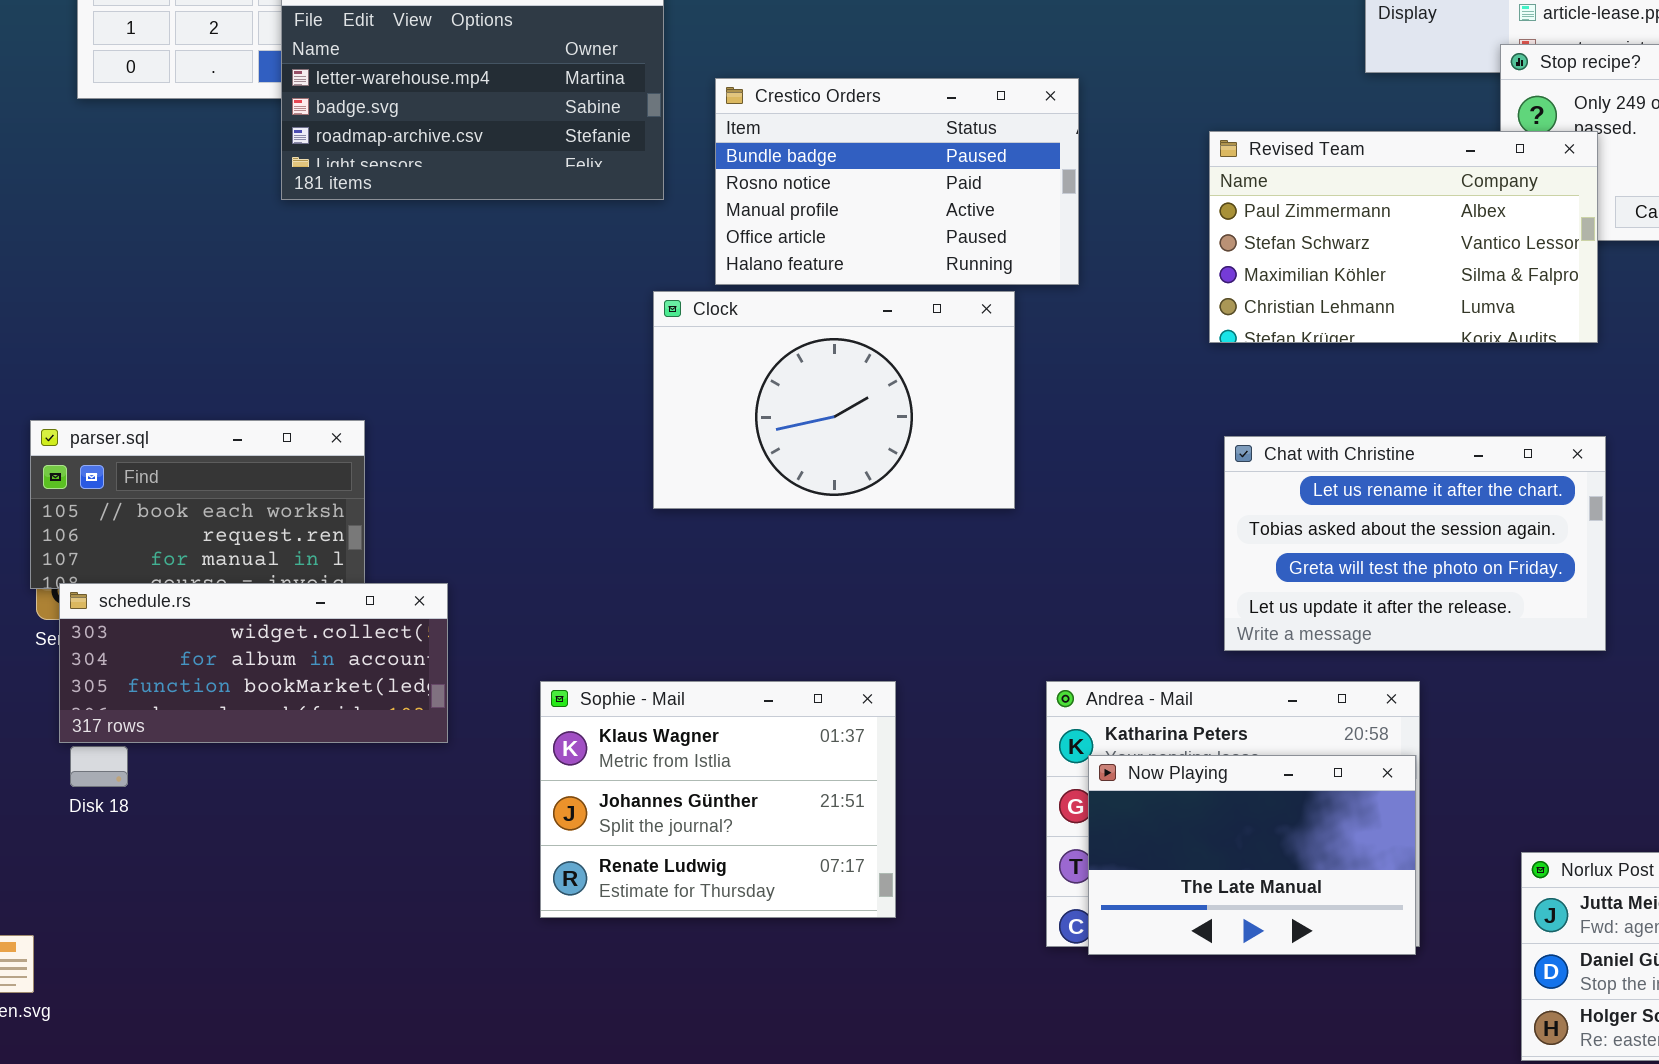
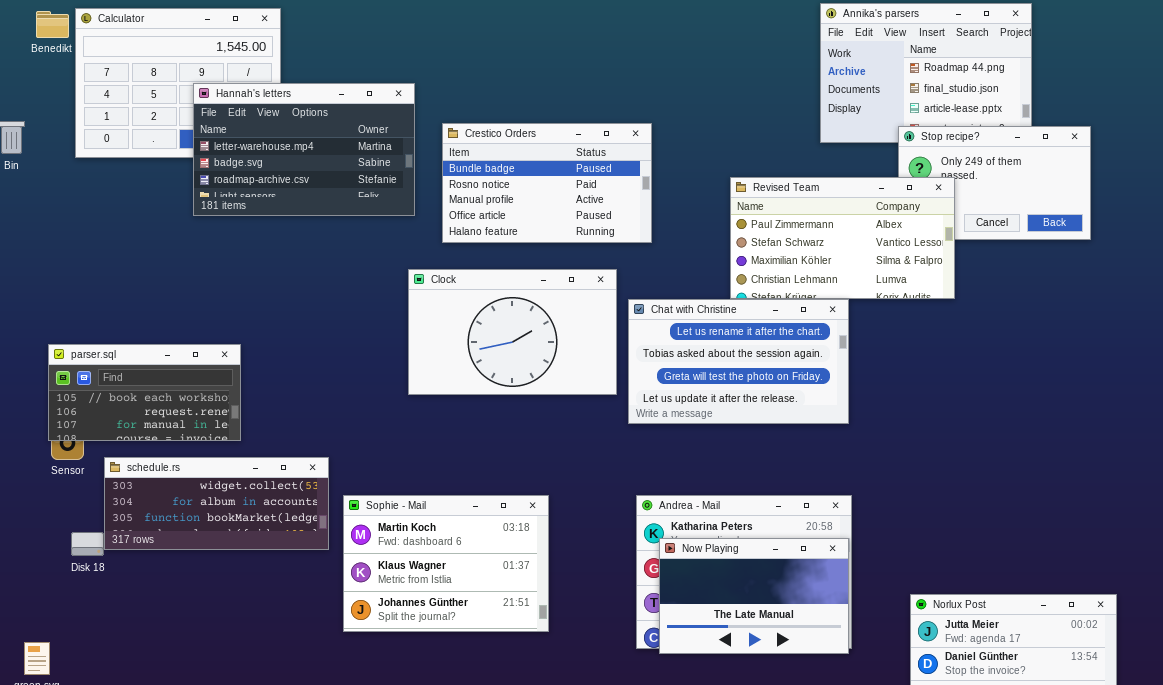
Crestico Orders: [715,78,1079,285] -> [442,123,652,243], moved
Chat with Christine: [1224,436,1606,651] -> [628,299,849,424], moved
schedule.rs: [59,583,448,743] -> [104,457,329,550], moved
Sophie - Mail: [540,681,896,918] -> [343,495,549,632], scrolled up 1 row

